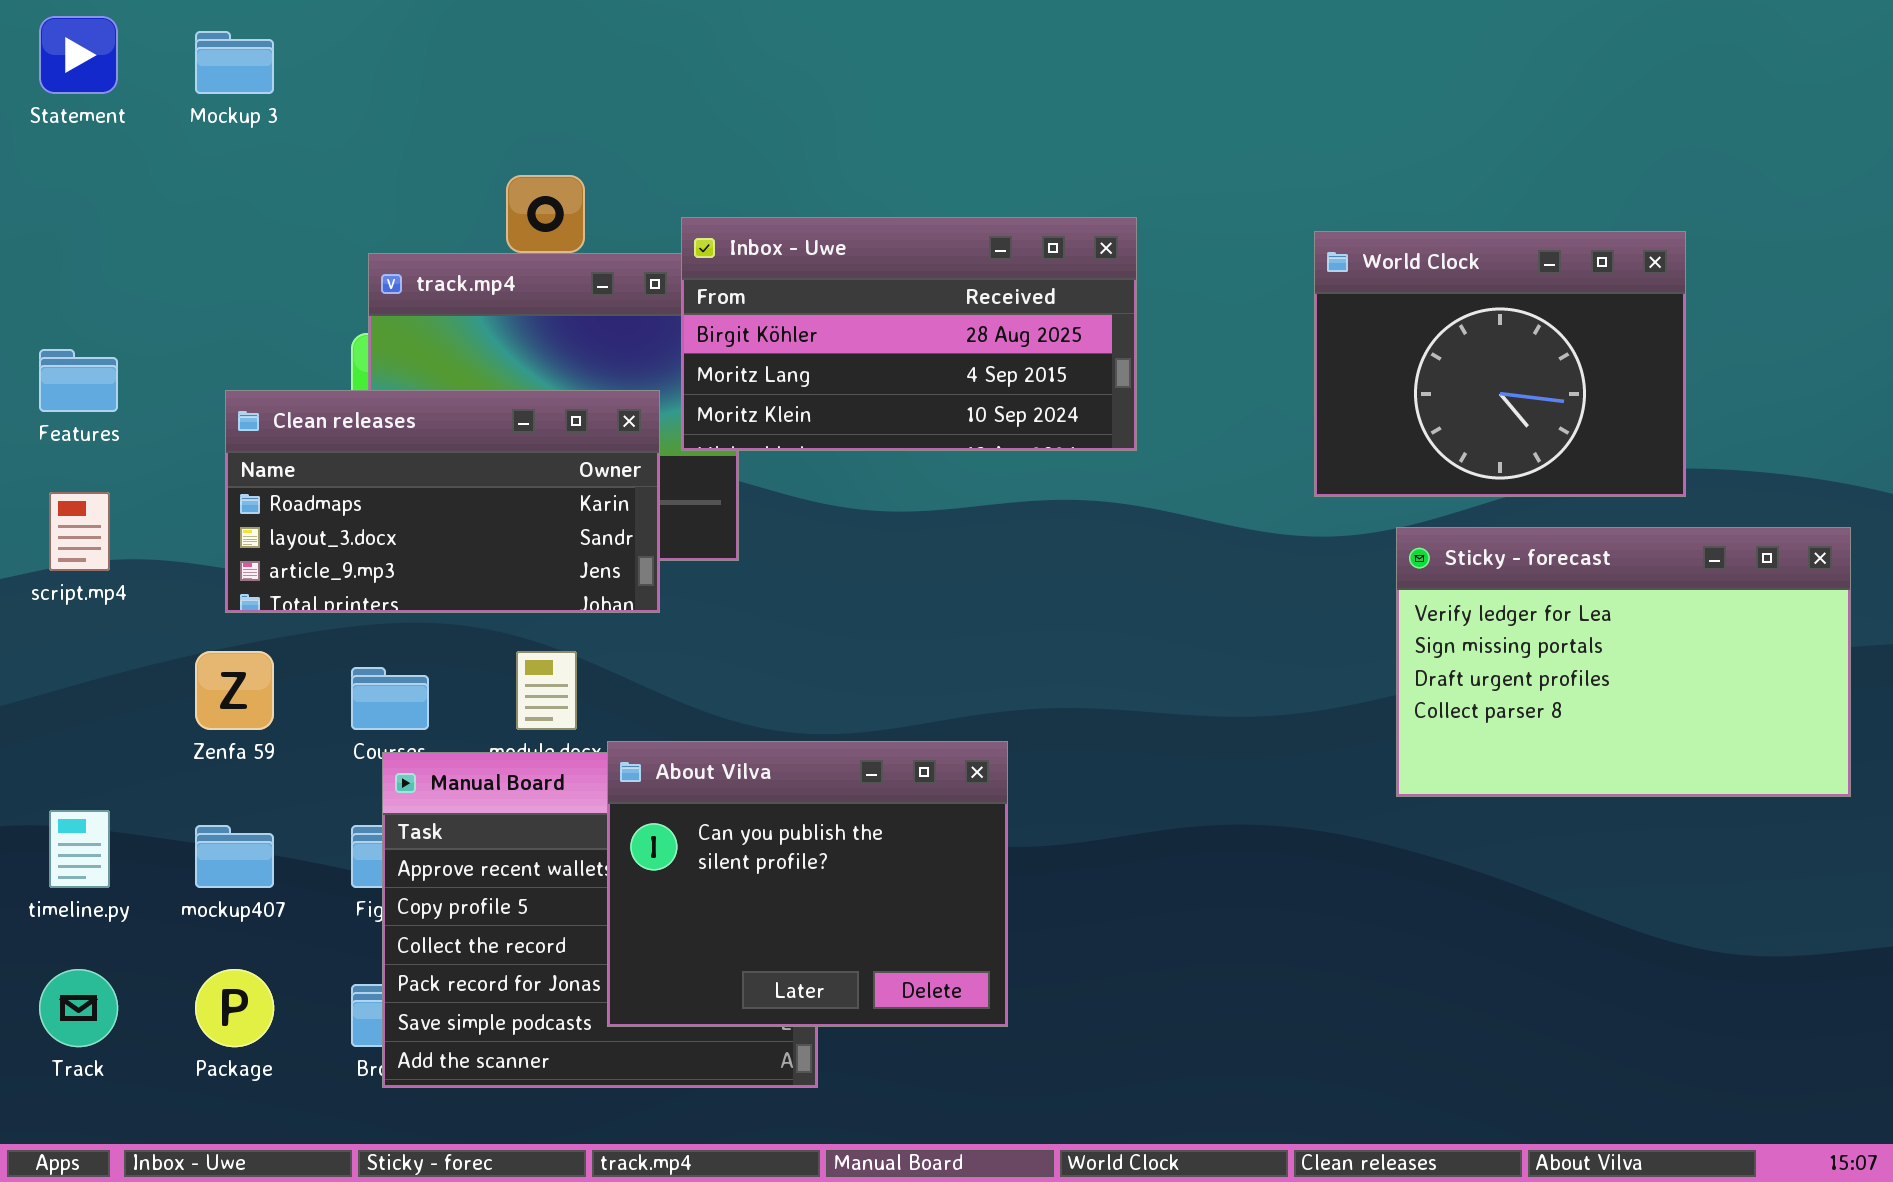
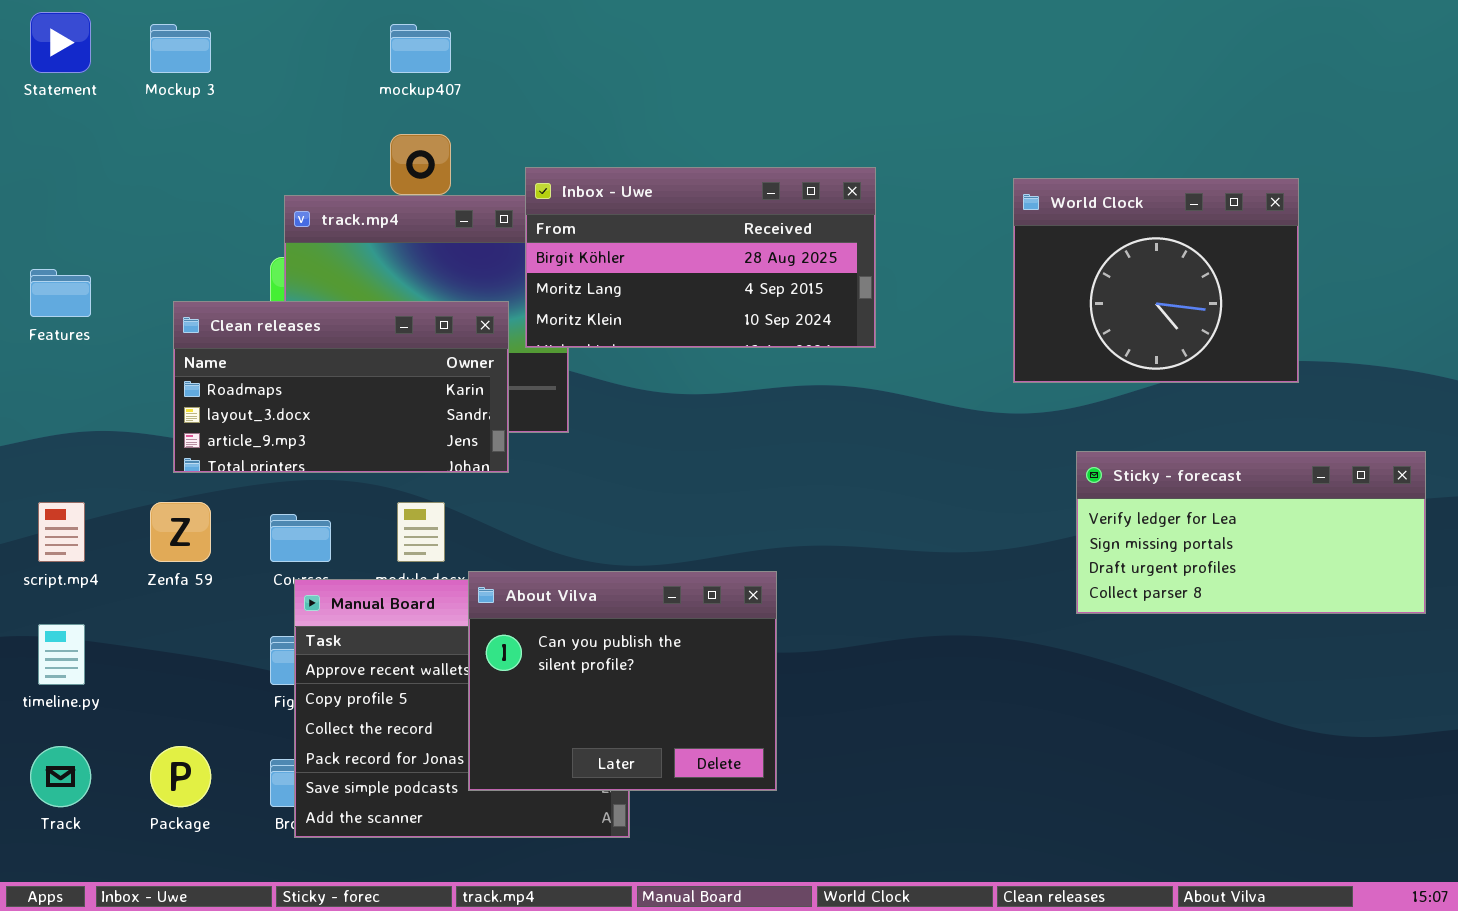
script.mp4: [49,492,110,571] -> [38,502,85,562], moved
Sticky - forecast: [1396,527,1851,797] -> [1076,451,1426,614], resized
mockup407: [195,825,274,888] -> [390,24,451,73], moved

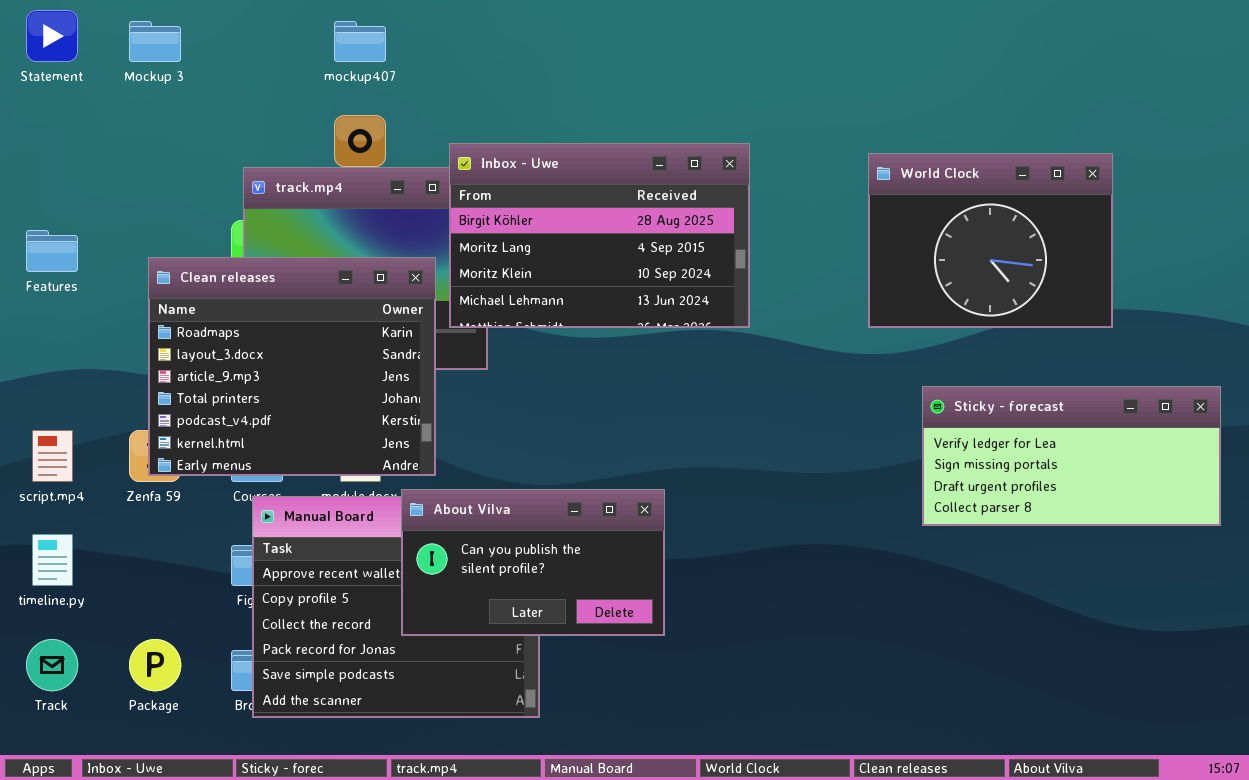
Inbox - Uwe: [525,167,876,348] -> [449,143,750,328], resized
Clean releases: [173,301,509,473] -> [148,257,436,476], resized
About Vilva: [468,571,777,791] -> [401,489,665,636], resized

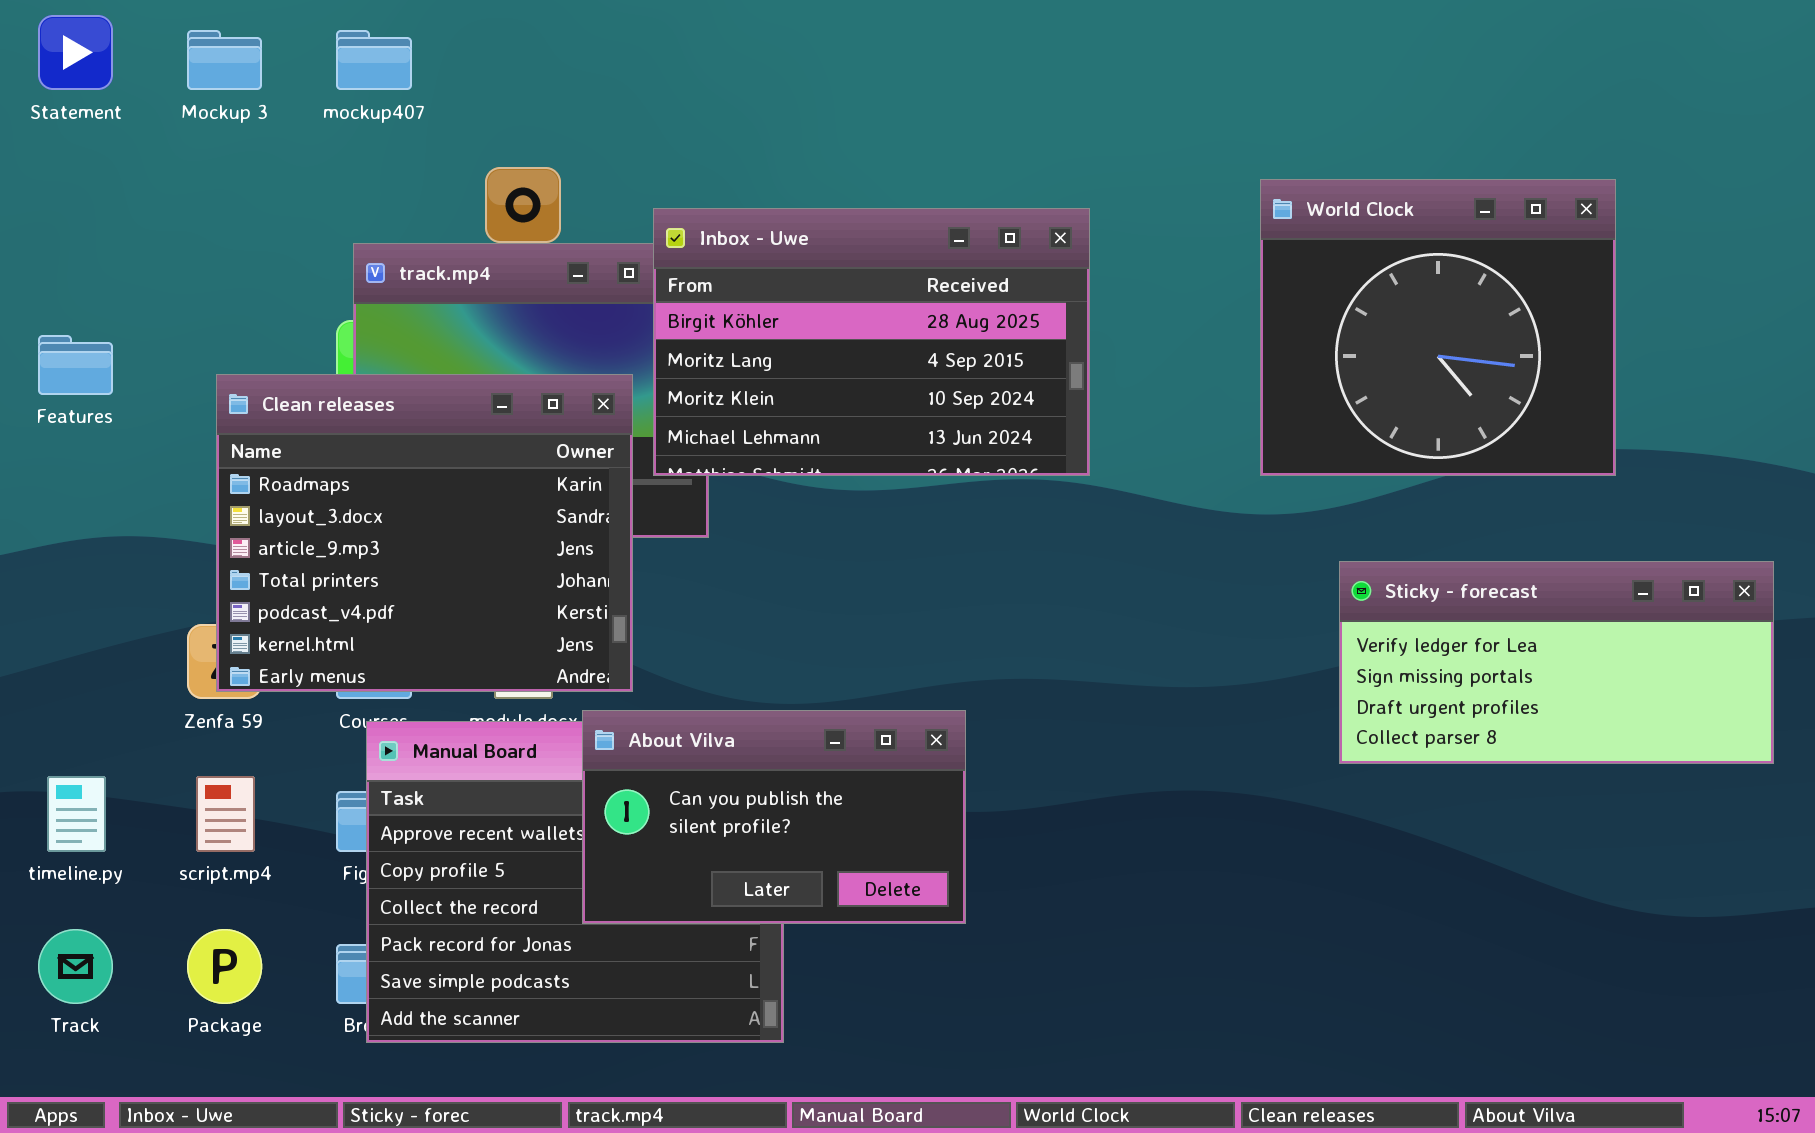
mockup407: [334,21,386,62] -> [336,30,412,90], moved
World Clock: [868,153,1113,328] -> [1260,179,1616,476], resized
script.mp4: [32,430,73,482] -> [196,776,255,852], moved

